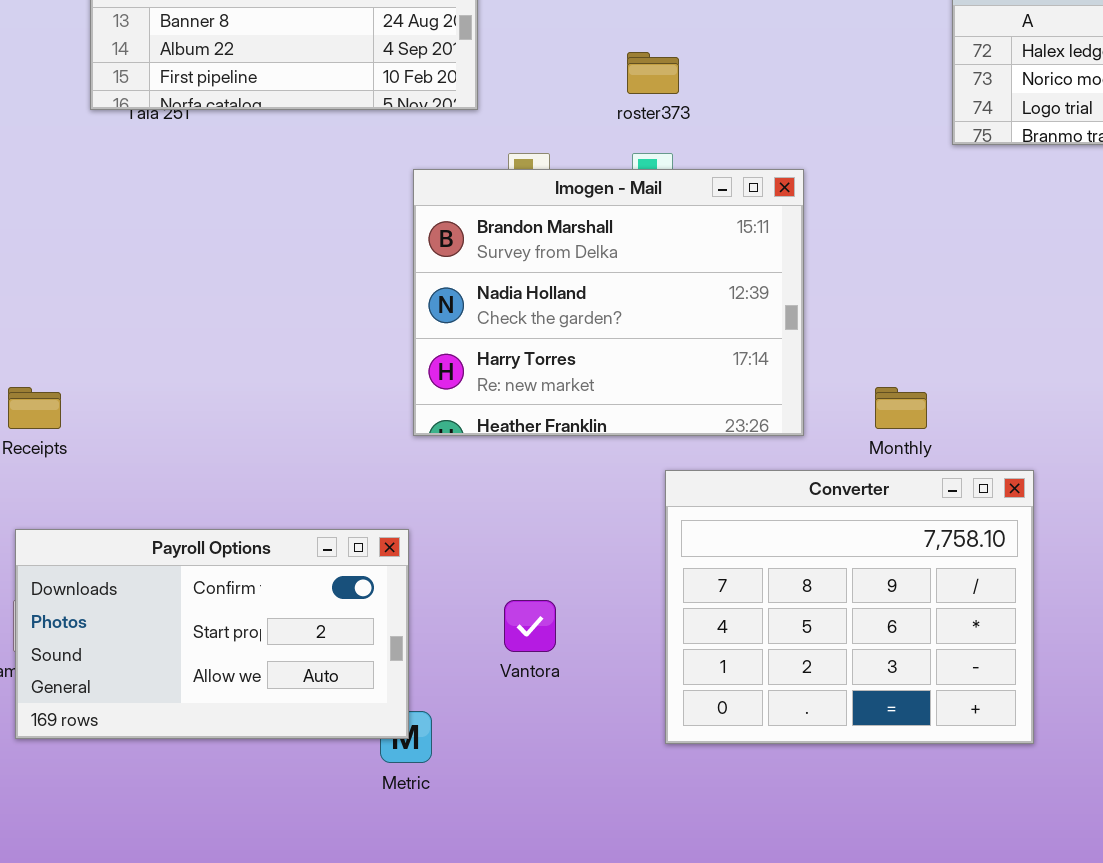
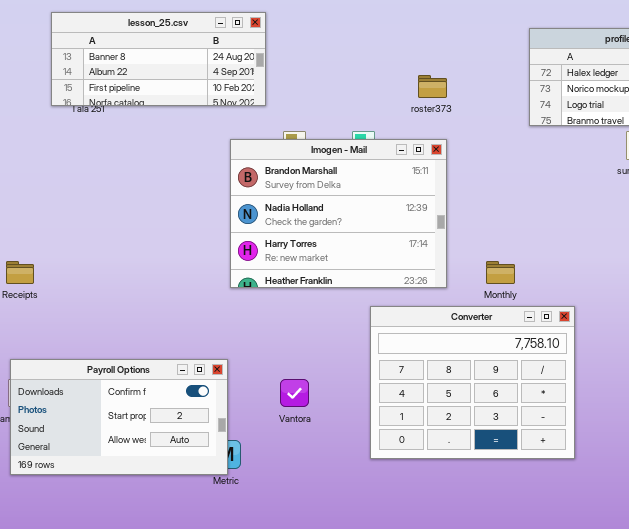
roster373: [627,52,679,94] -> [418,75,447,98], moved
Payroll Options: [15,529,409,739] -> [10,359,228,475], moved

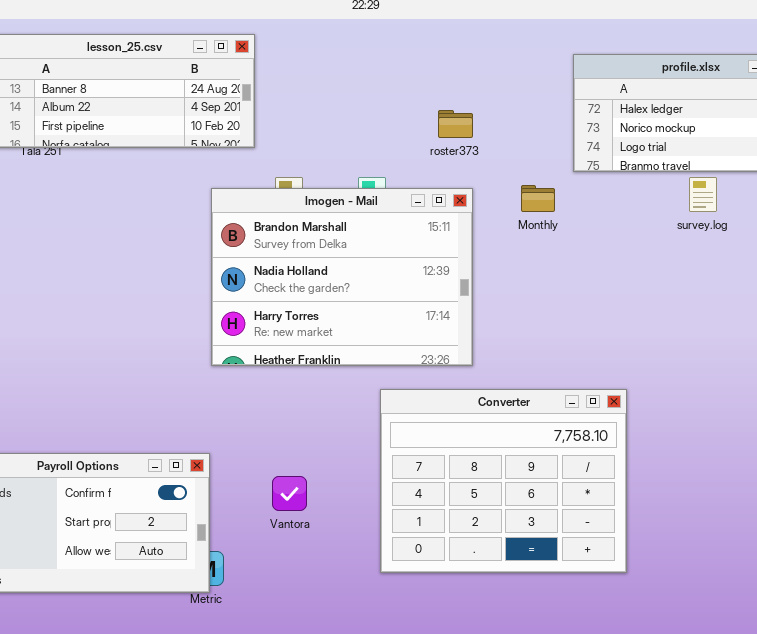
Monthly: [486,261,515,284] -> [521,185,555,212], moved

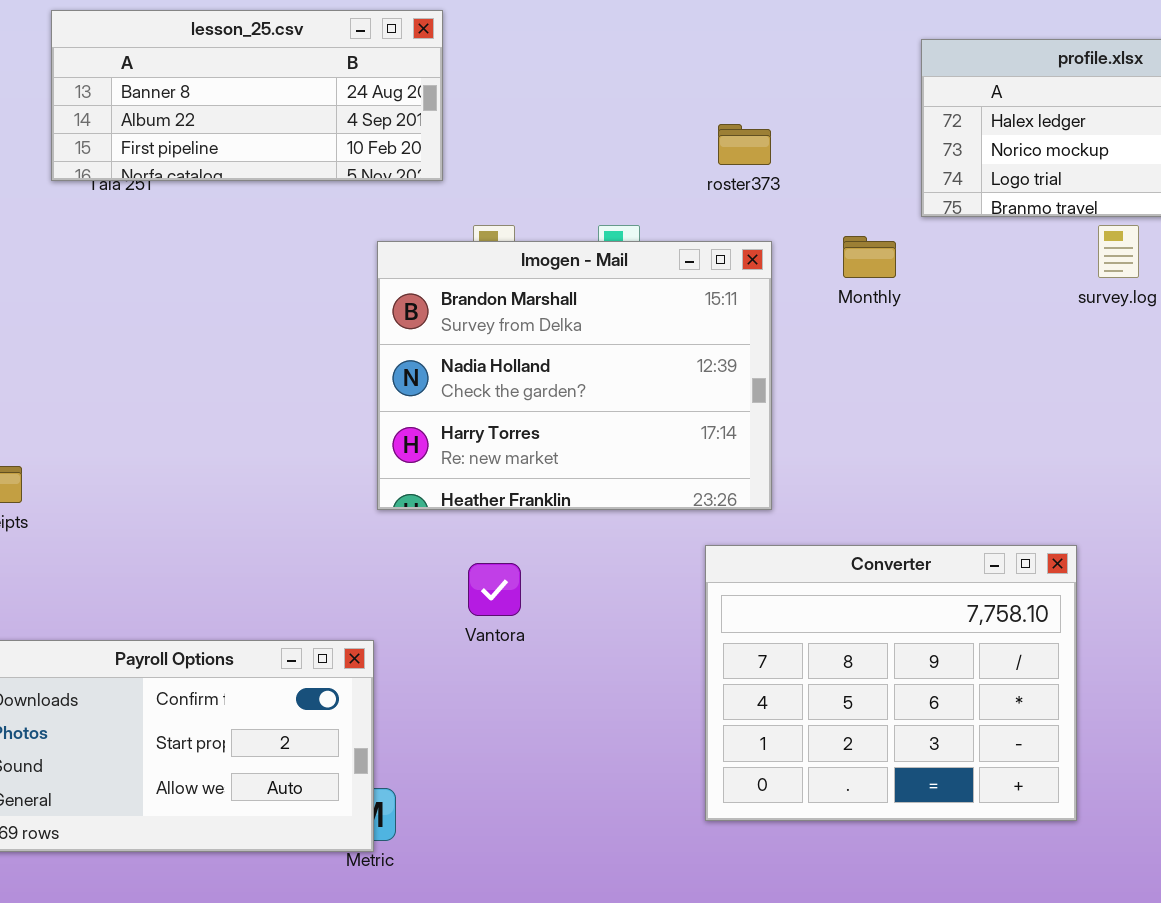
Converter: [380,389,627,573] -> [705,545,1077,821], moved
Vantora: [272,476,307,511] -> [468,563,521,616], moved

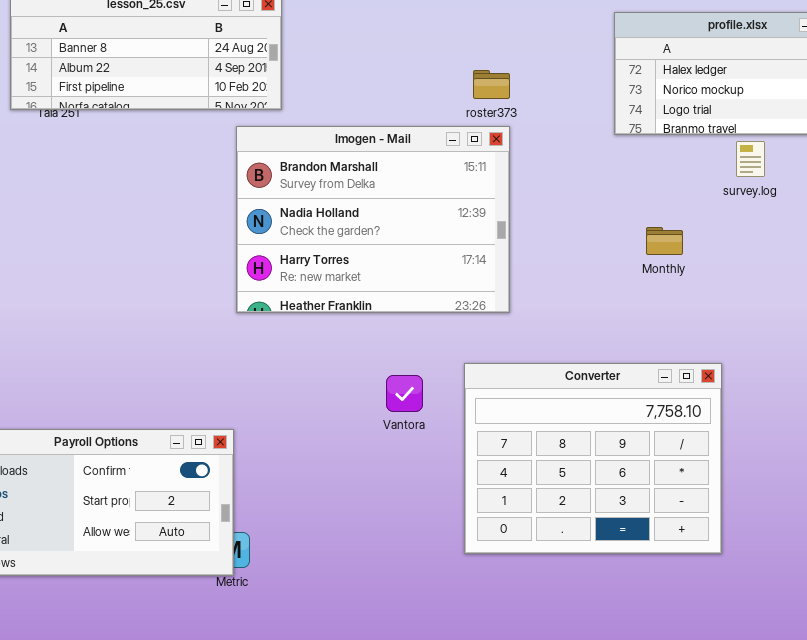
Monthly: [843,236,896,278] -> [646,227,683,255], moved
Imogen - Mail: [377,241,772,510] -> [236,126,510,313], moved
Vantora: [468,563,521,616] -> [386,375,423,412], moved

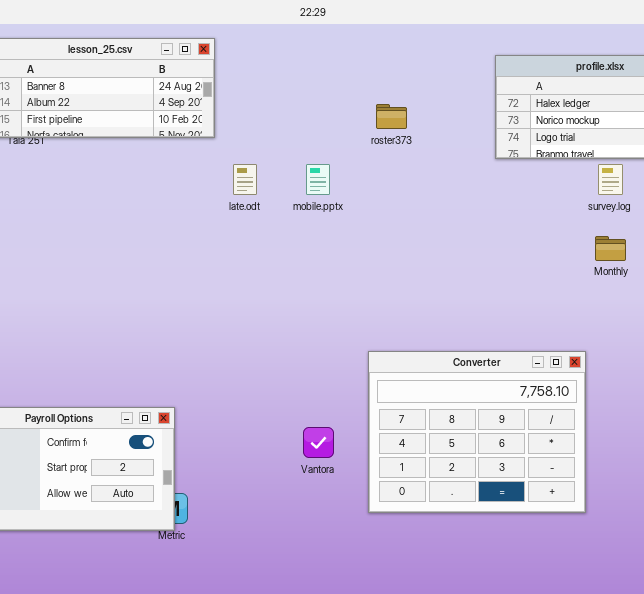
Imogen - Mail: [236,126,510,313] -> none, closed
Monthly: [646,227,683,255] -> [595,236,626,261], moved
Vantora: [386,375,423,412] -> [303,427,334,458], moved

